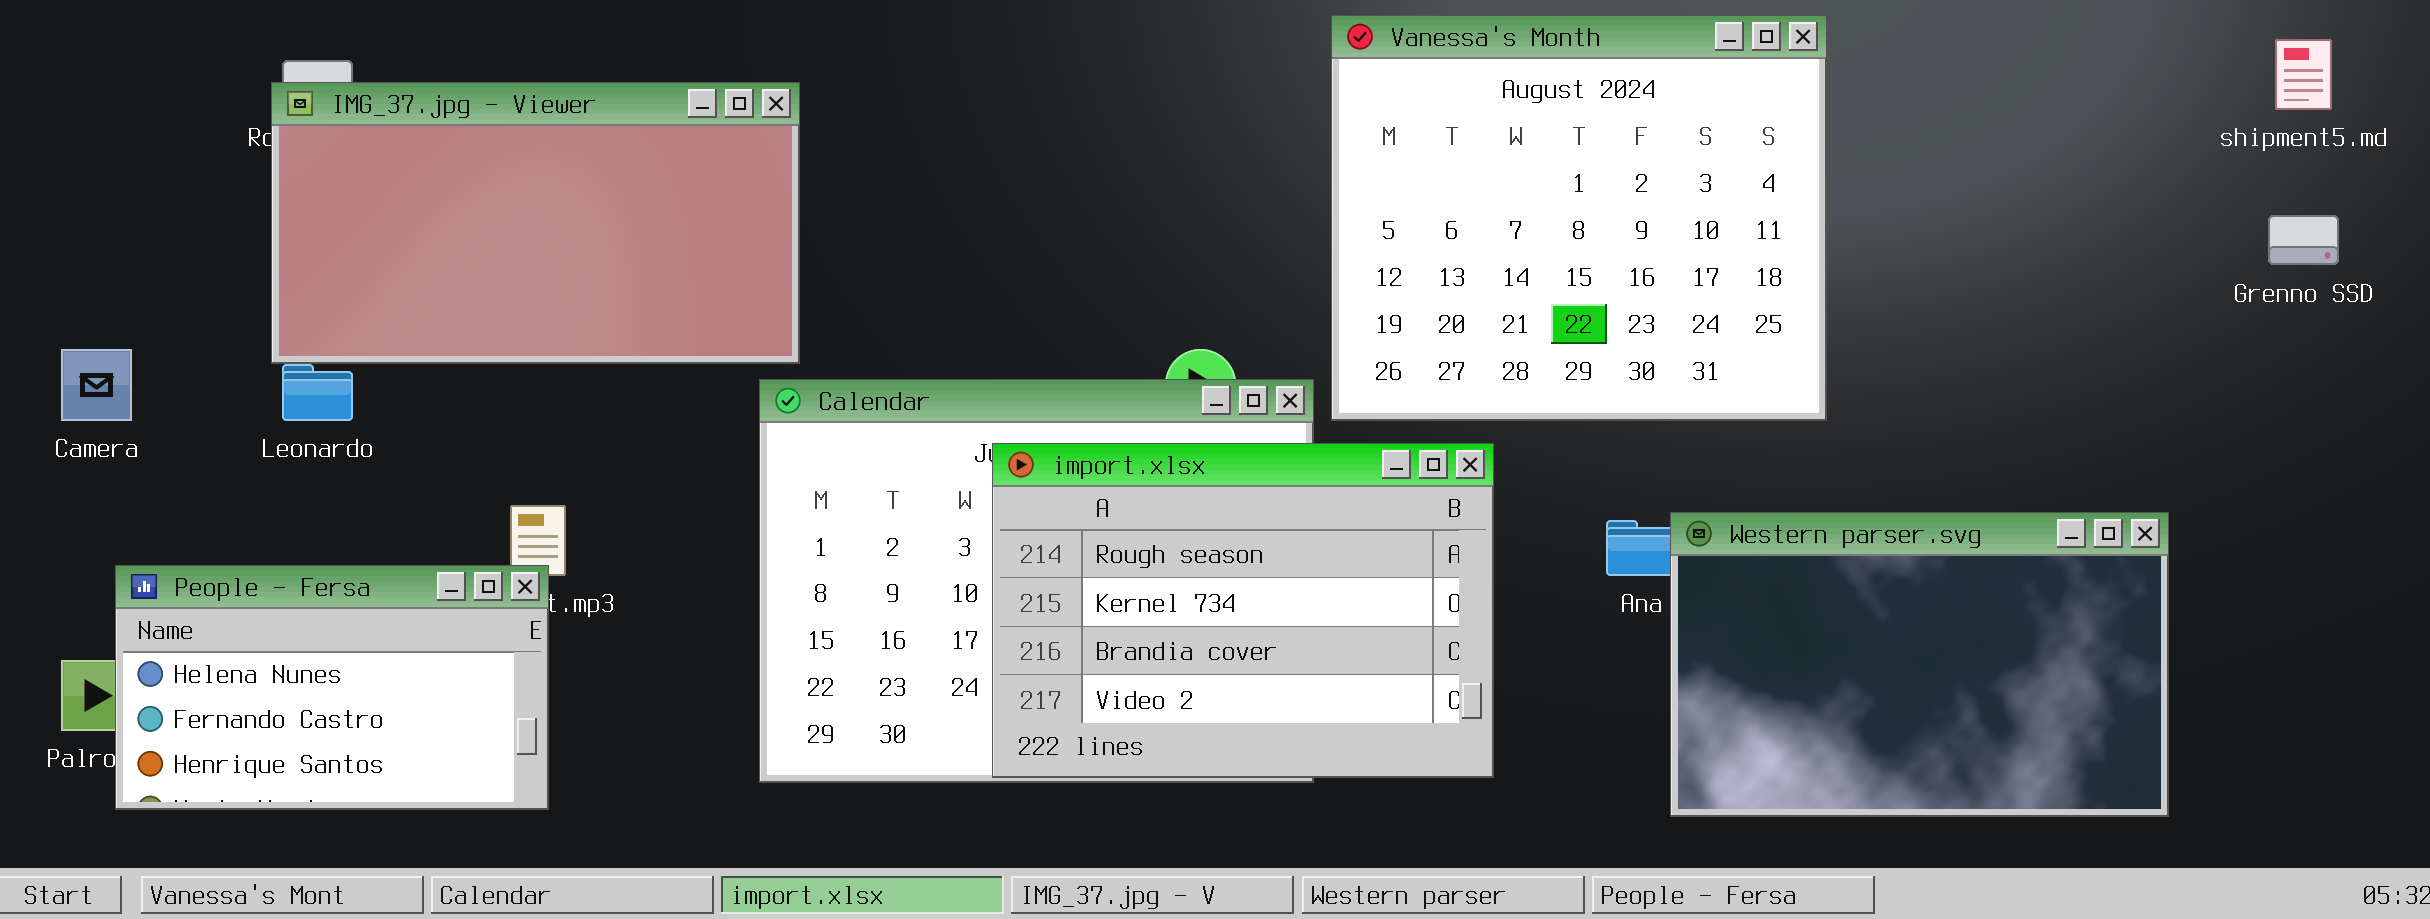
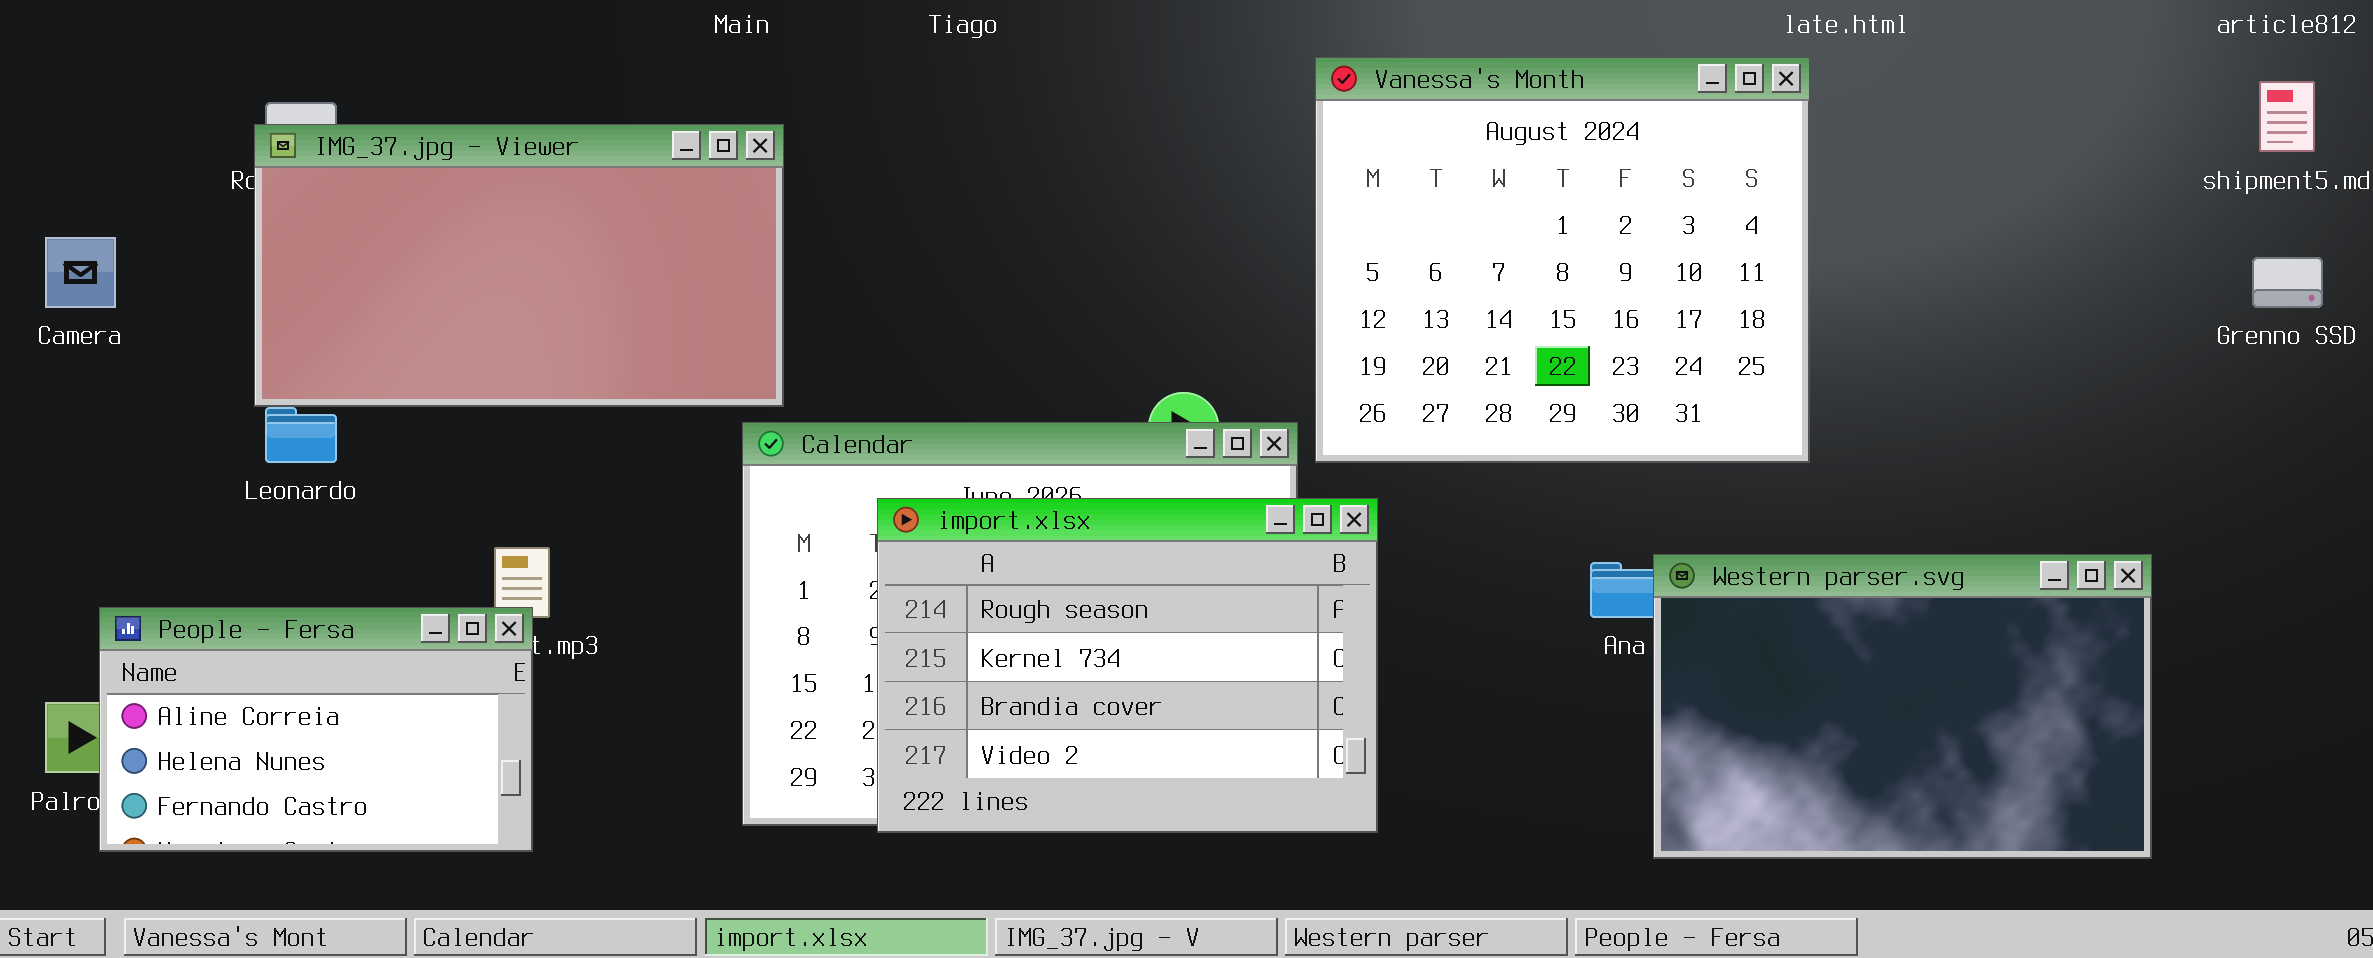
Camera: [61,349,132,421] -> [45,237,116,308], moved
import.xlsx: [992,443,1494,778] -> [877,498,1378,833], moved
People - Fersa: [115,565,549,810] -> [99,607,533,852], scrolled up 1 row

